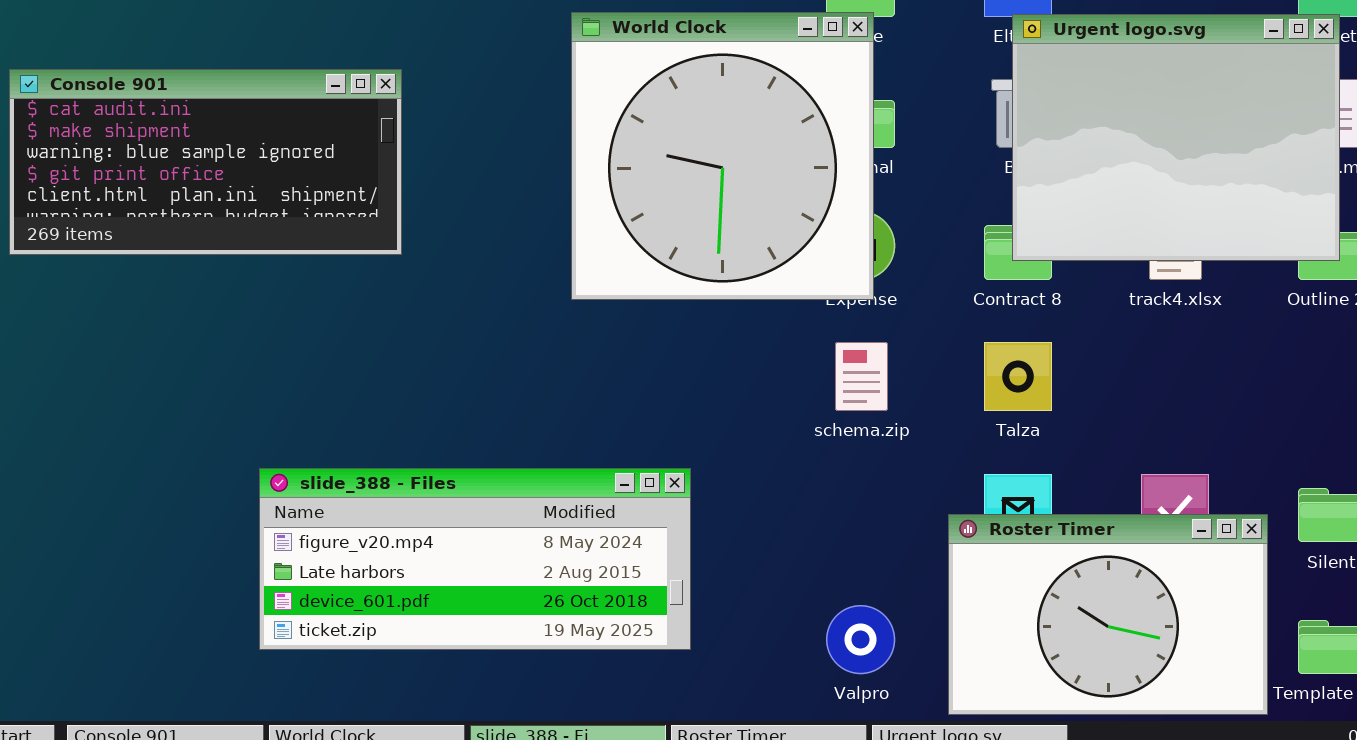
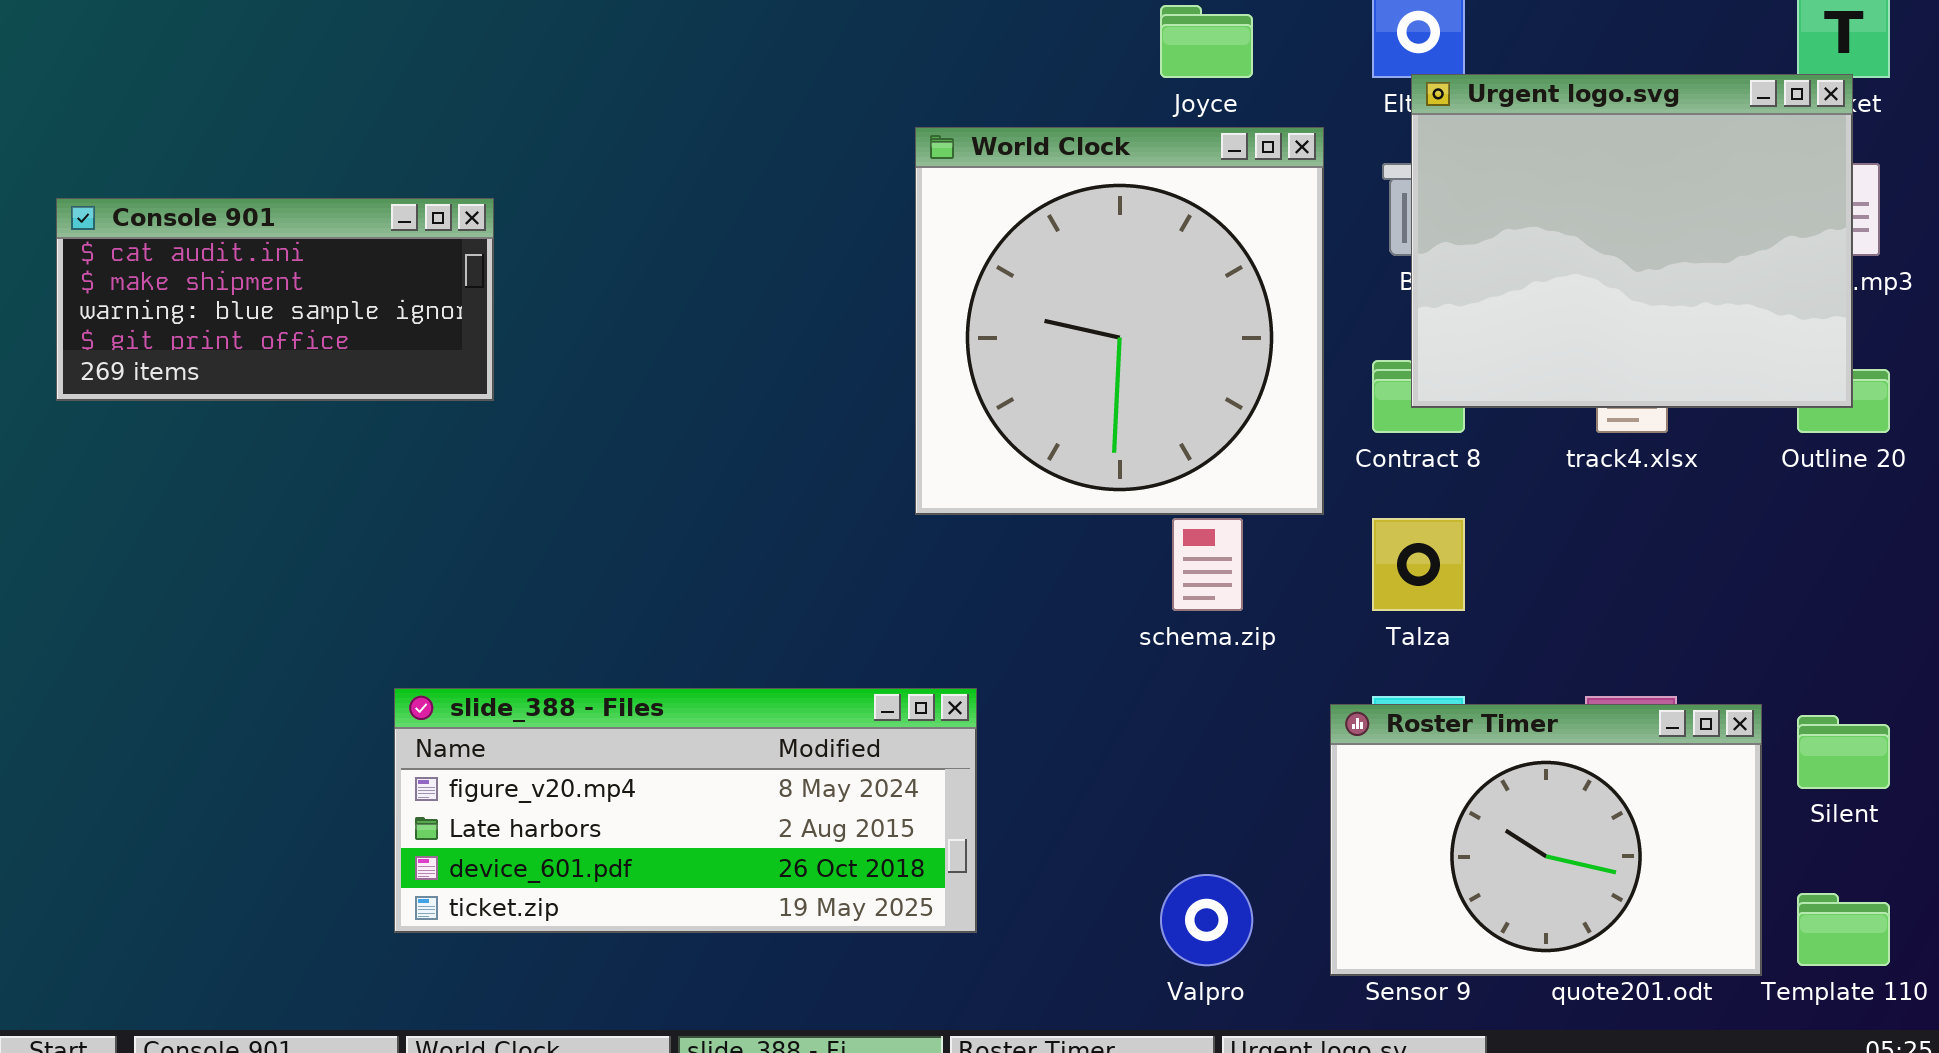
World Clock: [571,12,874,300] -> [915,127,1324,515], moved
Console 901: [9,69,402,255] -> [56,198,494,401], resized
Roster Timer: [948,514,1268,715] -> [1330,704,1762,976], moved

